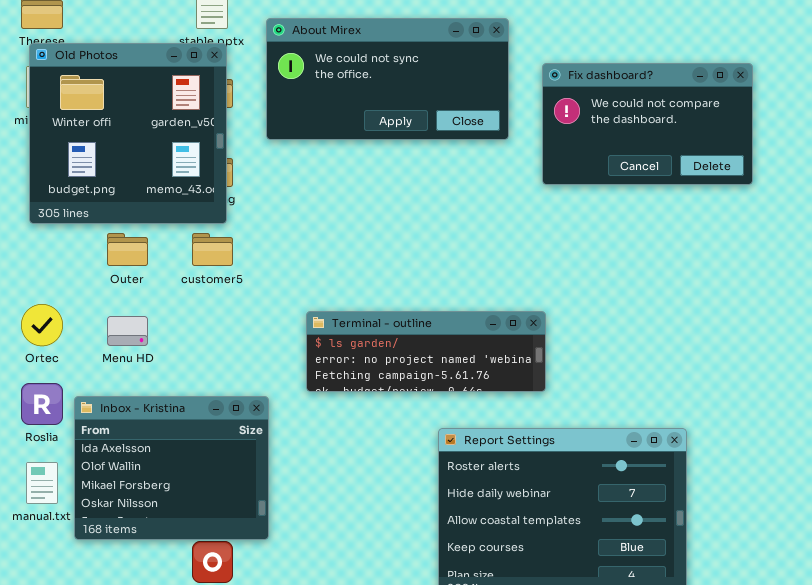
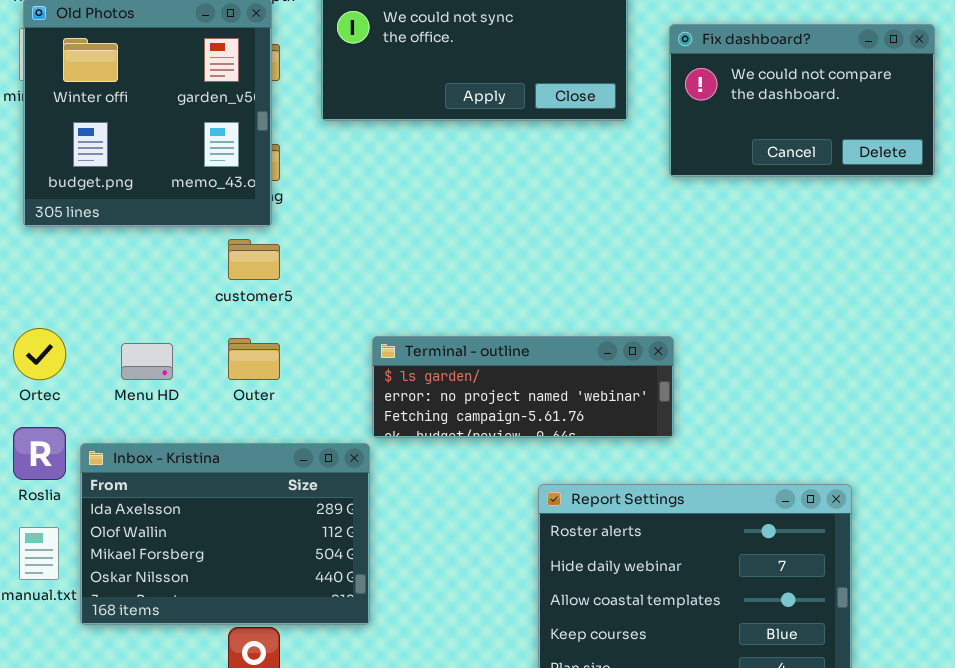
Outer: [107,233,148,266] -> [228,338,280,380], moved
Inbox - Kristina: [74,396,269,540] -> [80,443,370,625], resized

